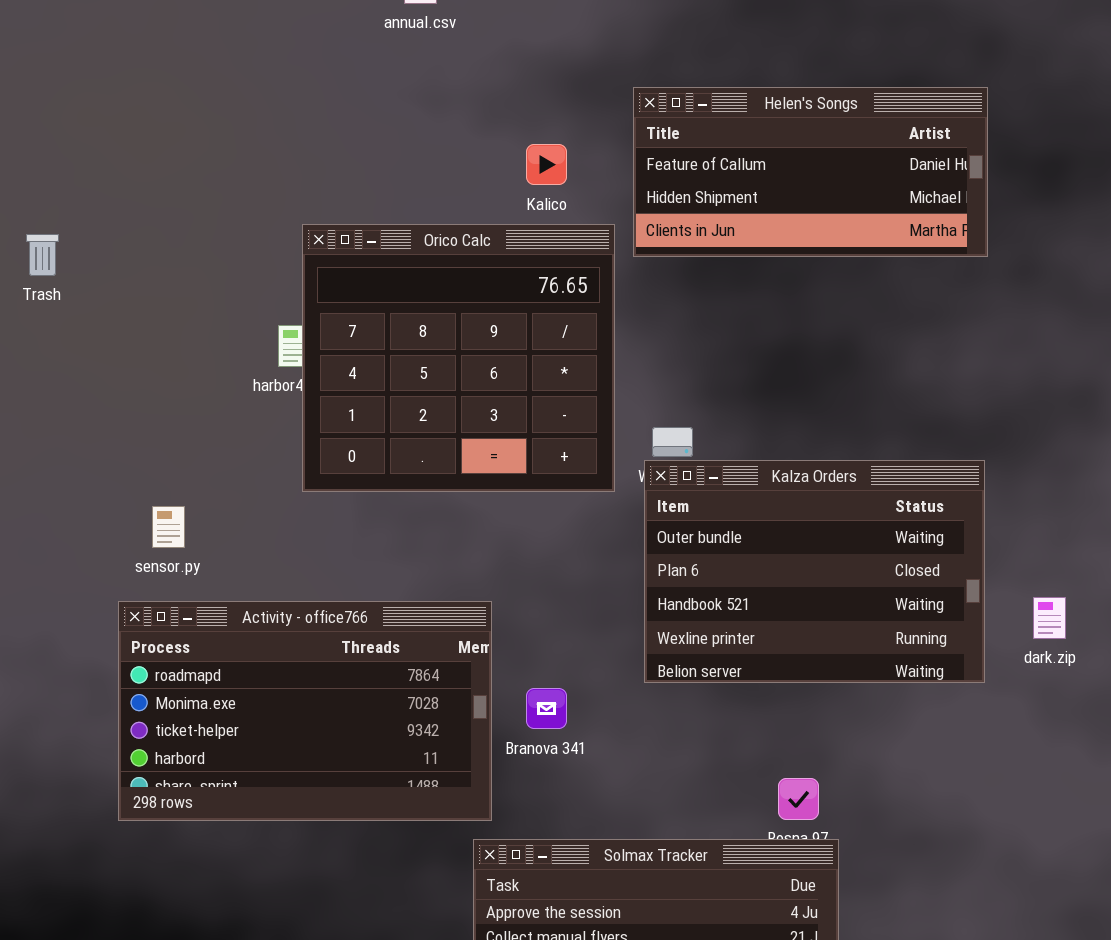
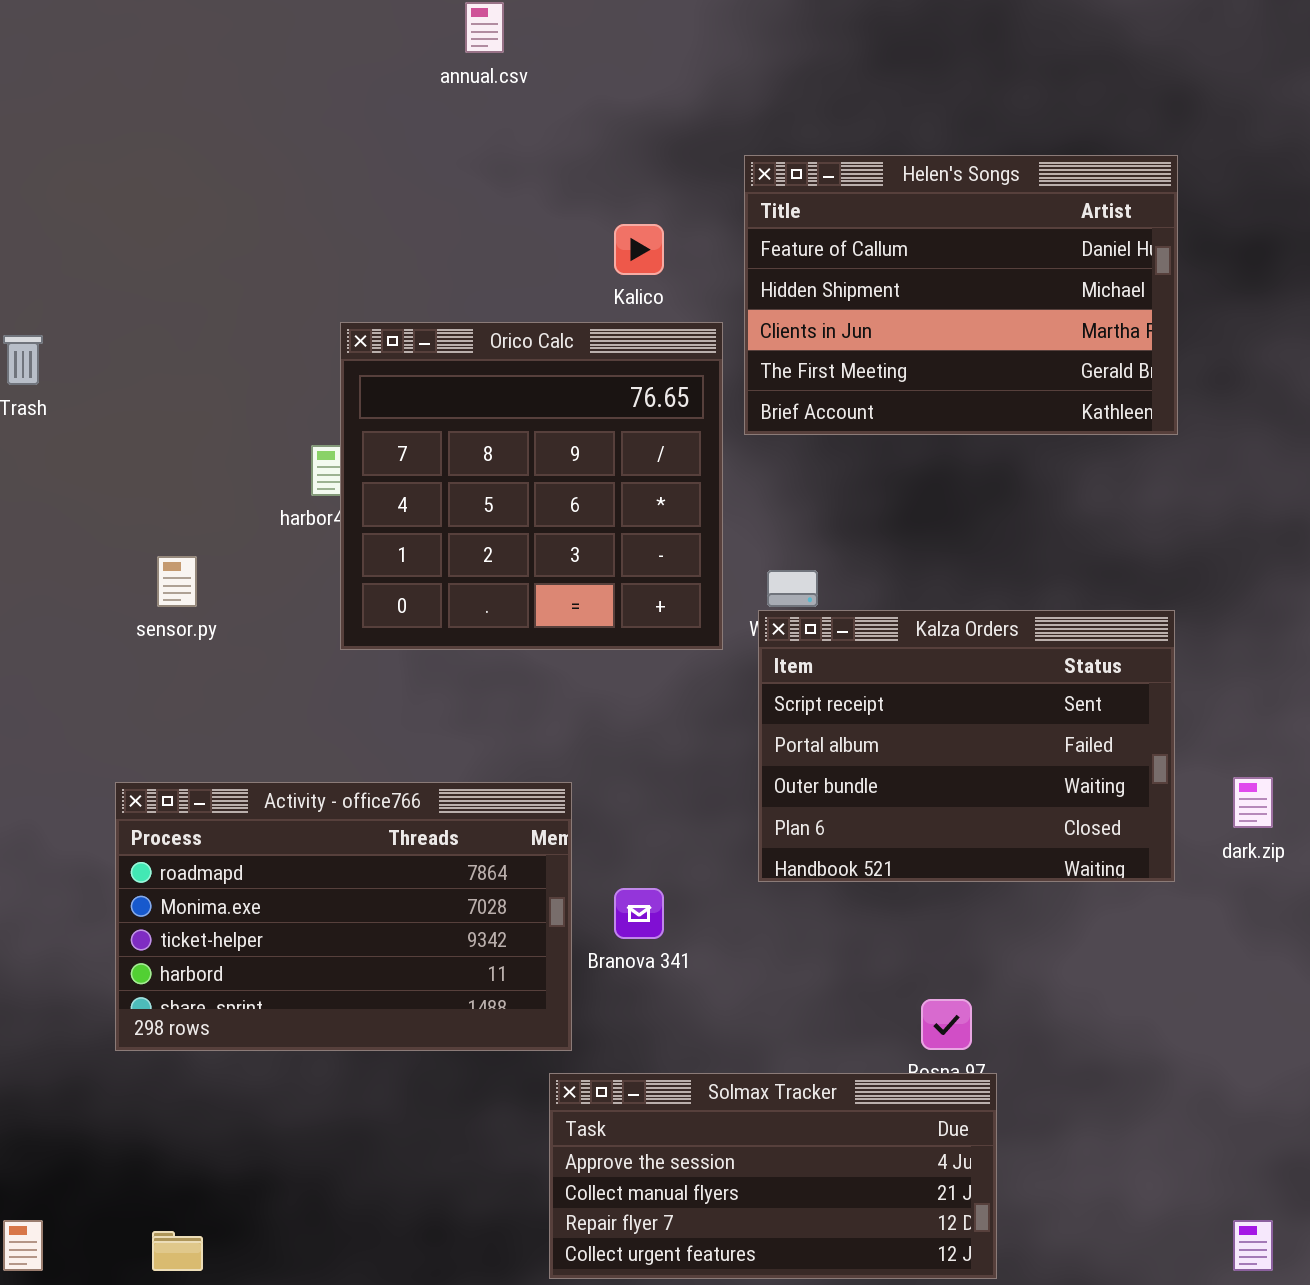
Helen's Songs: [633,87,988,257] -> [744,155,1178,435], resized
Kalza Orders: [644,460,985,683] -> [758,610,1175,882], scrolled up 2 rows
sensor.py: [152,506,185,548] -> [157,556,197,607], moved

